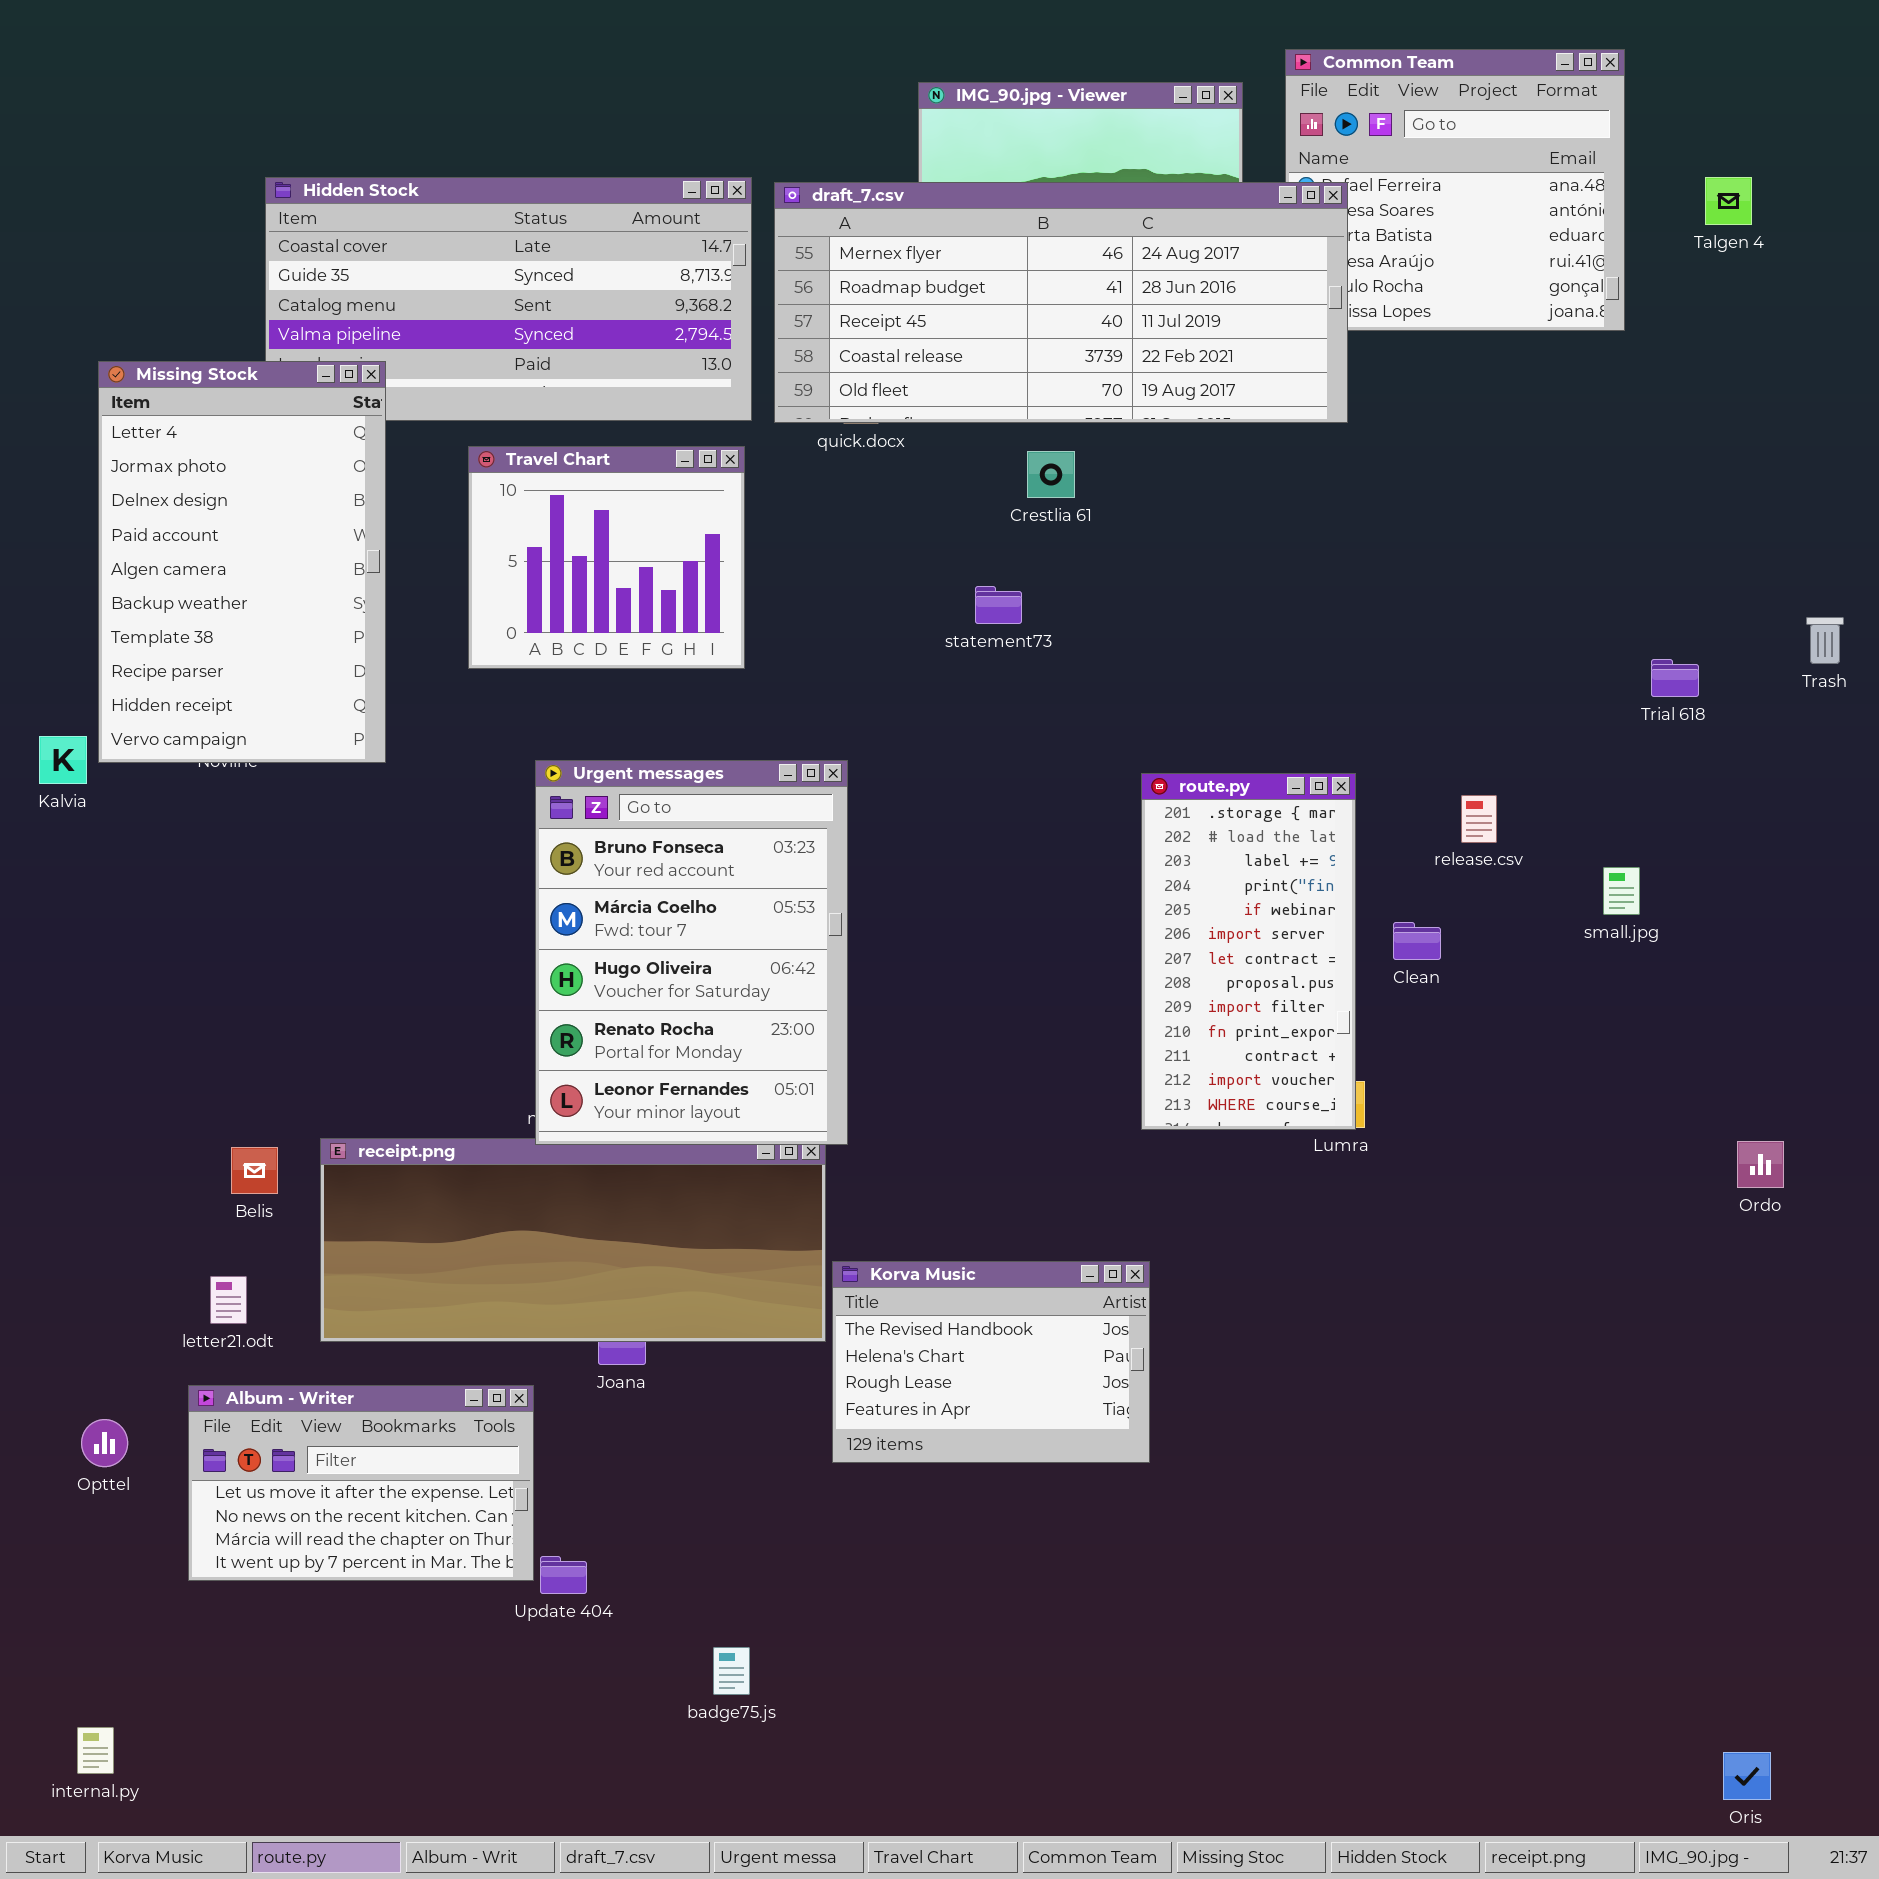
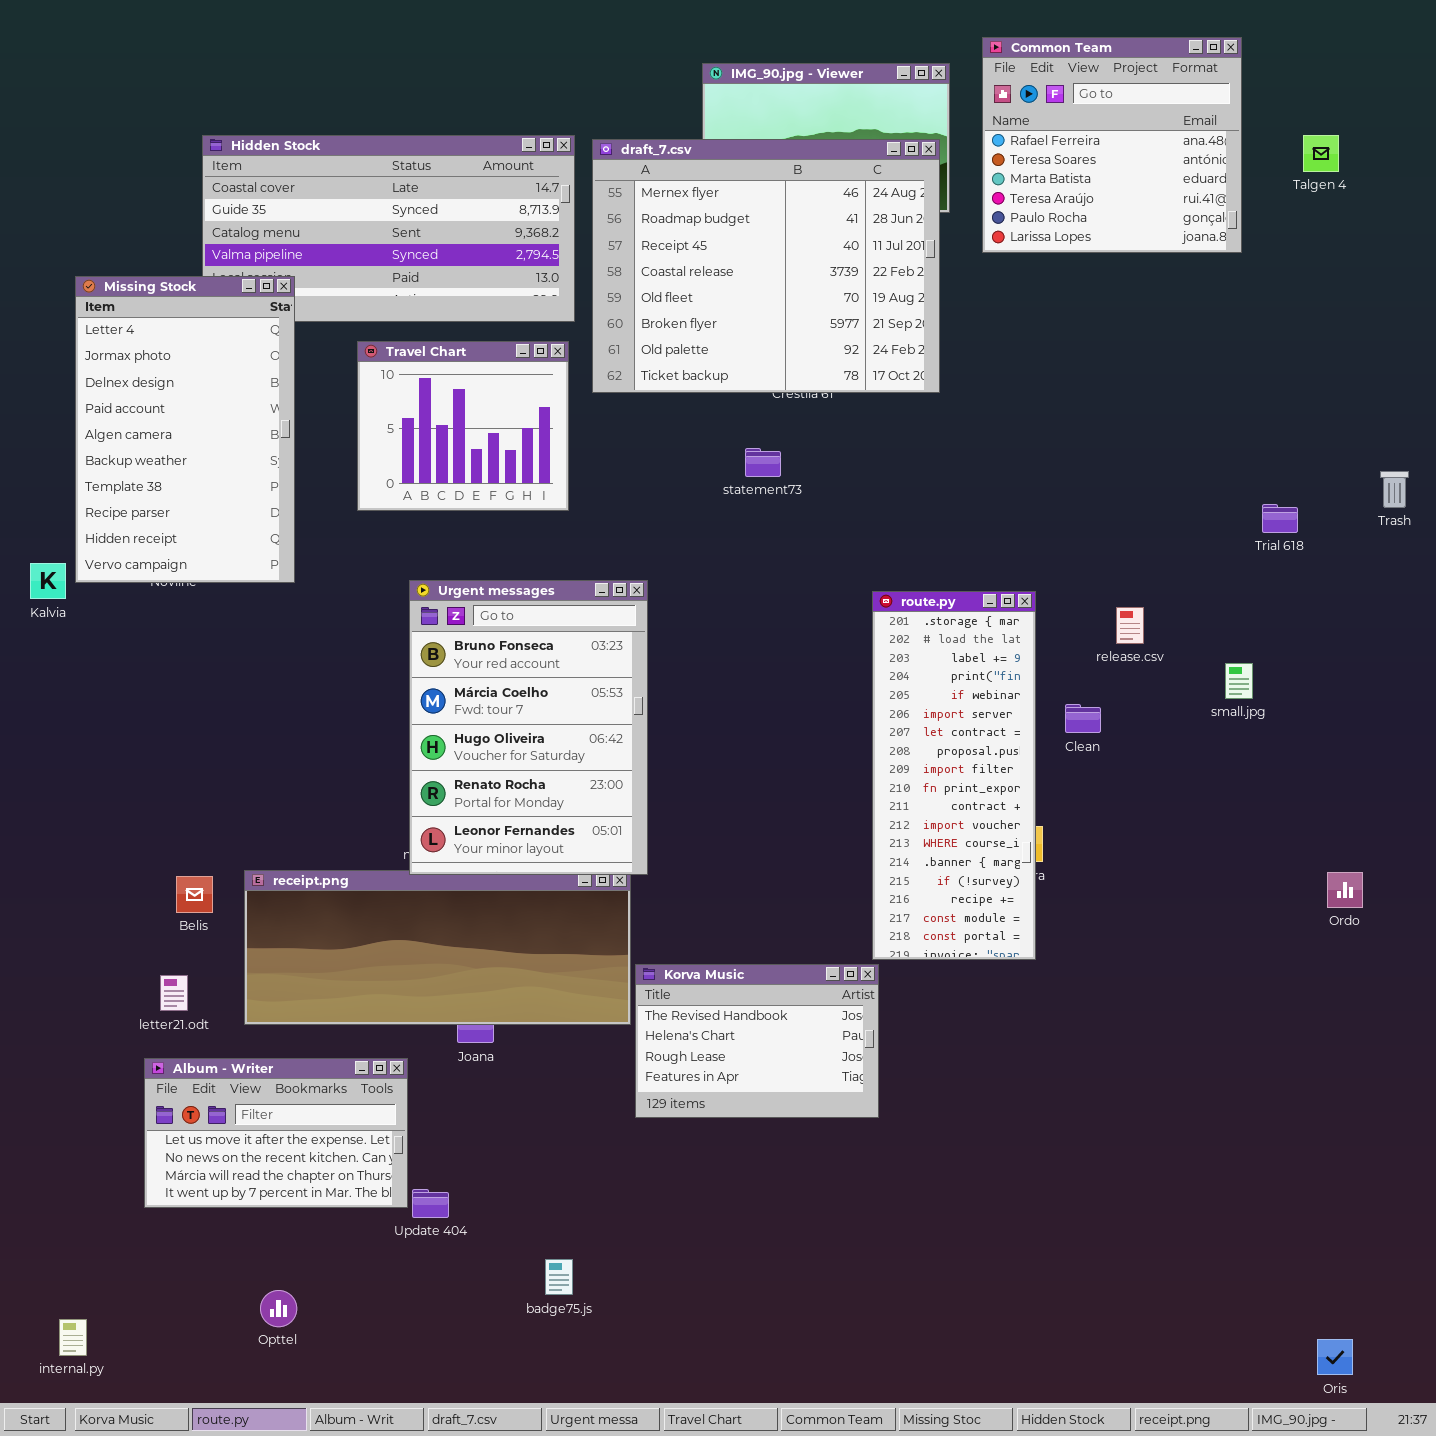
draft_7.csv: [774,182,1348,423] -> [592,139,940,393], resized
route.py: [1141,773,1356,1130] -> [872,591,1036,960], resized
Opttel: [81,1419,128,1467] -> [260,1290,297,1327], moved

